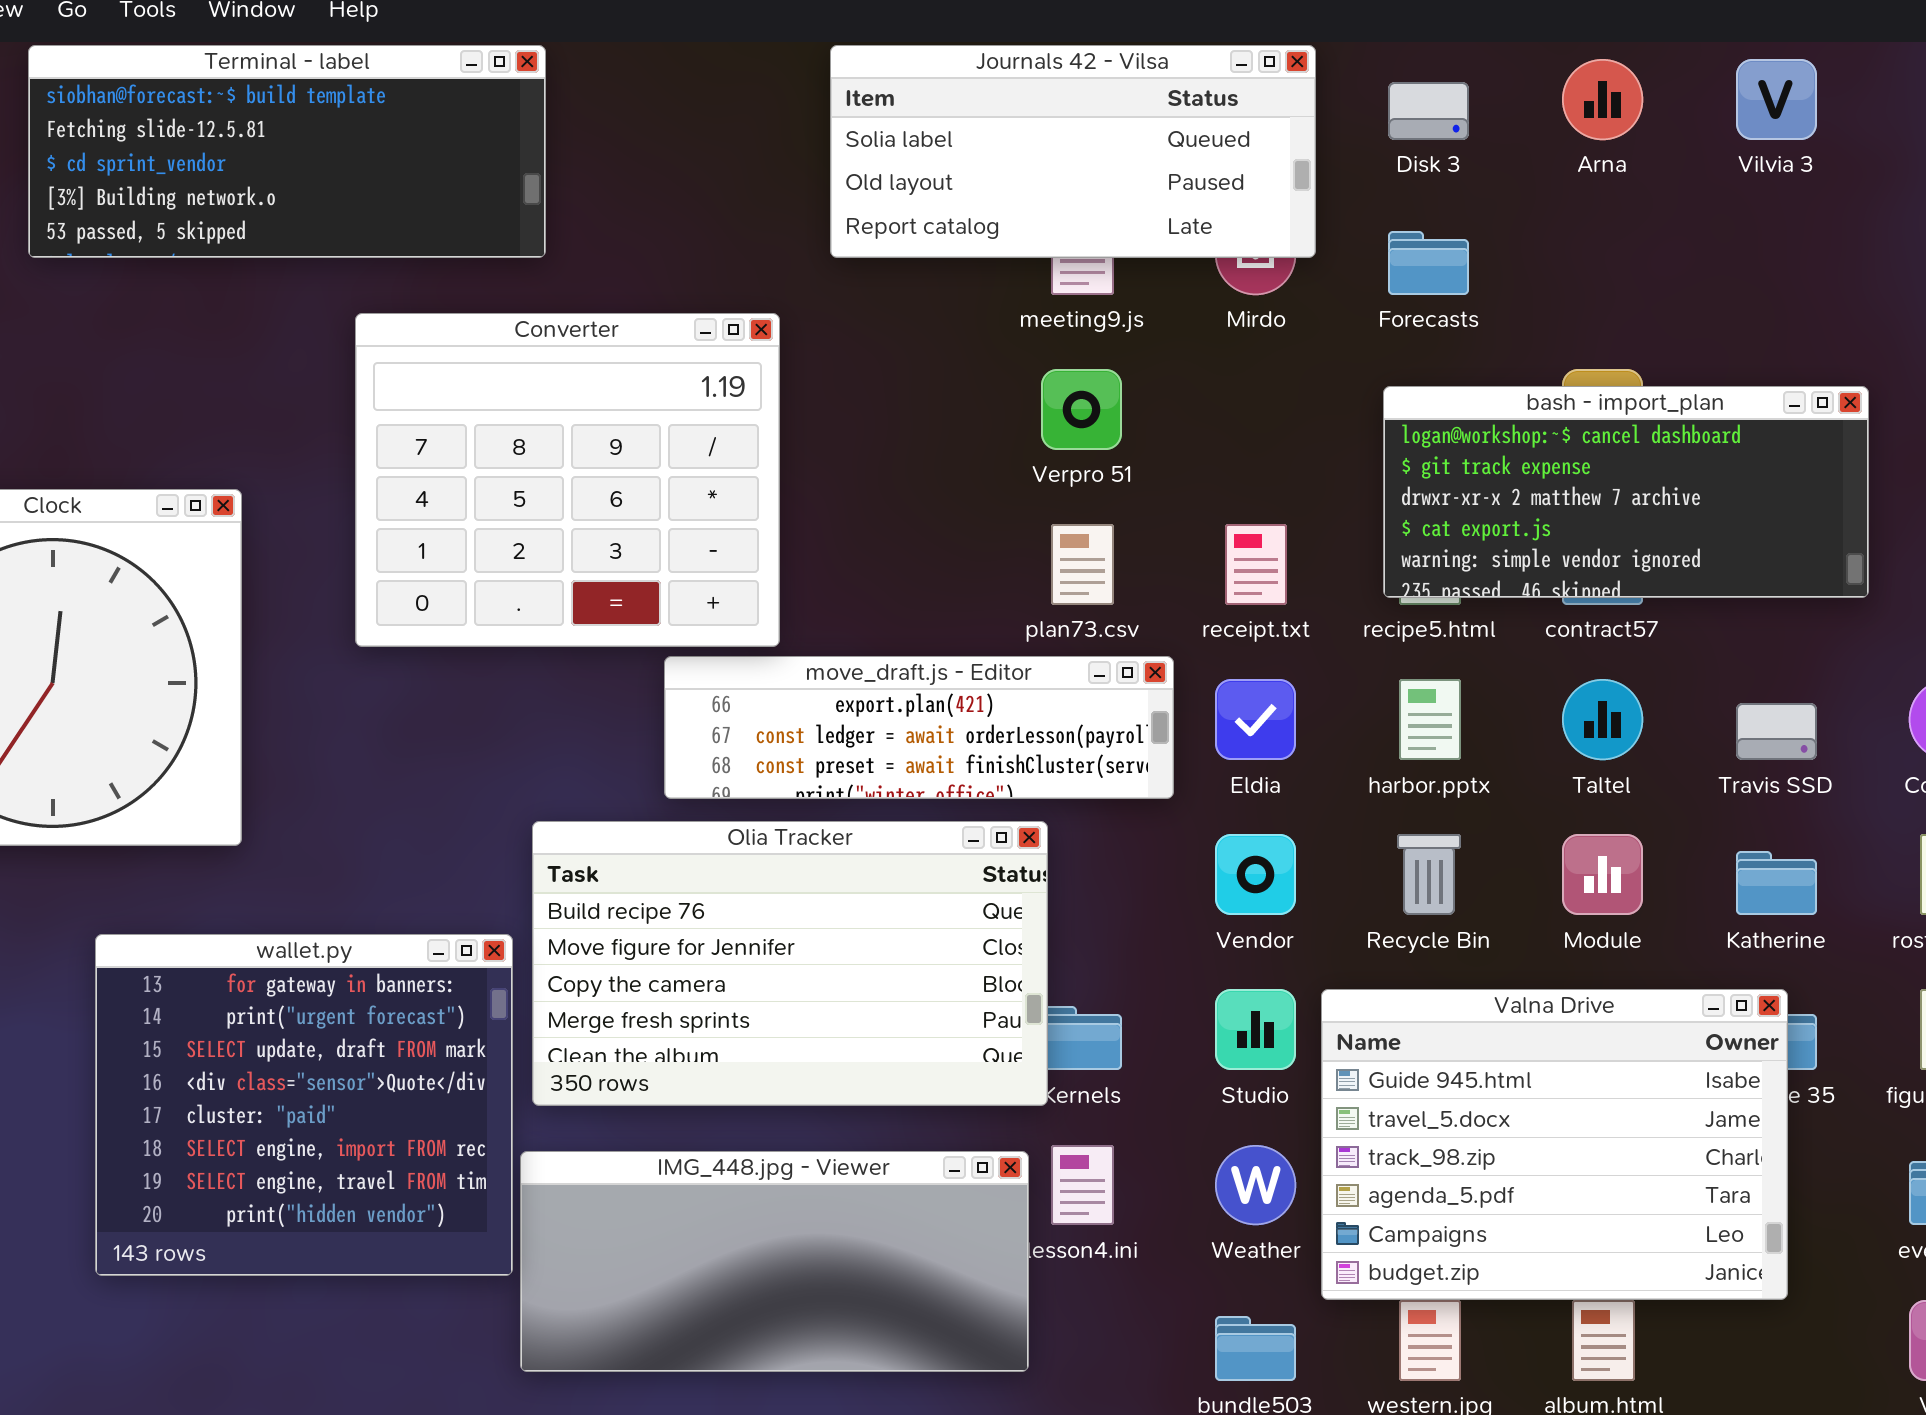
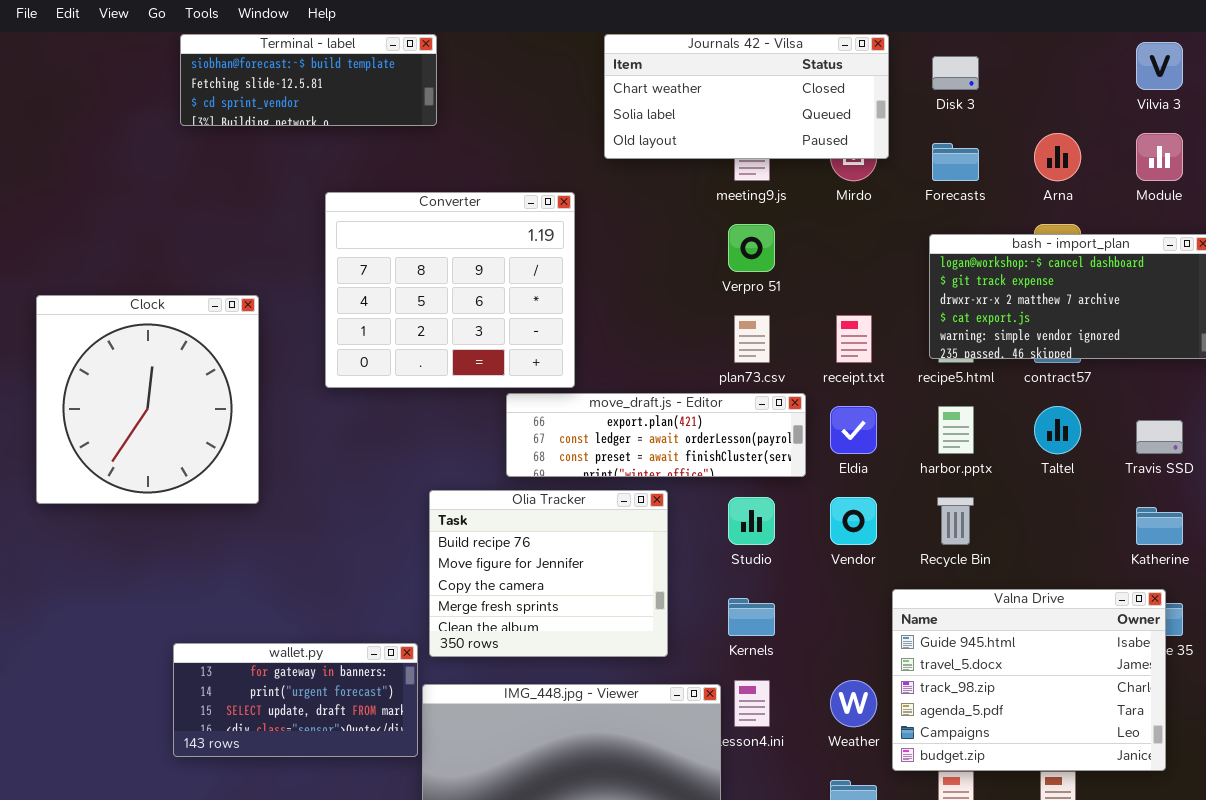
Terminal - label: [28,45,546,258] -> [180,34,437,126], resized
Journals 42 - Vilsa: [830,45,1316,258] -> [604,34,889,159], scrolled up 1 row
Arna: [1562,59,1643,140] -> [1034,133,1081,181], moved
Olia Tracker: [532,821,1048,1106] -> [429,490,668,657], resized
Module: [1562,834,1643,915] -> [1136,133,1183,181], moved
wallet.py: [95,934,513,1276] -> [173,643,418,757], resized
Studio: [1215,989,1296,1070] -> [728,497,775,545], moved

